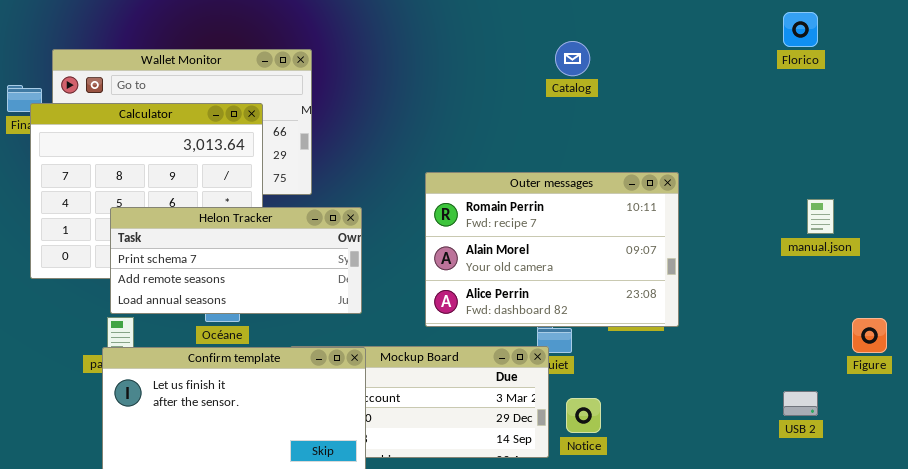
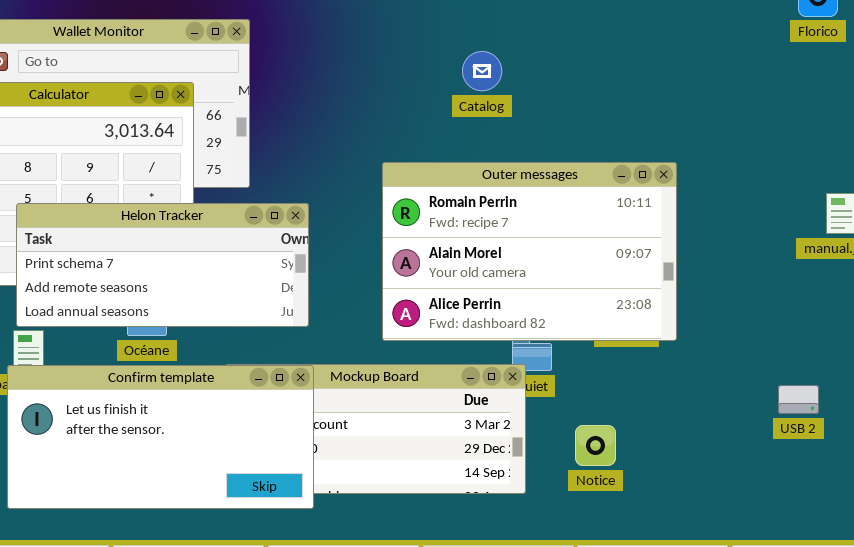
Catalog: [555,41,590,76] -> [462,51,502,91], moved
USB 2: [783,391,818,416] -> [778,385,819,414], moved
Notice: [566,398,601,433] -> [575,425,616,466], moved

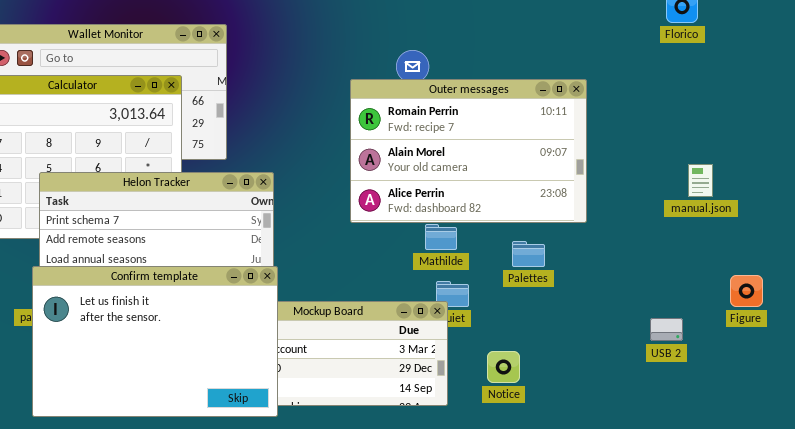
Outer messages: [382,162,677,341] -> [350,79,587,223], moved
Confirm template: [7,365,314,509] -> [32,266,278,417], resized

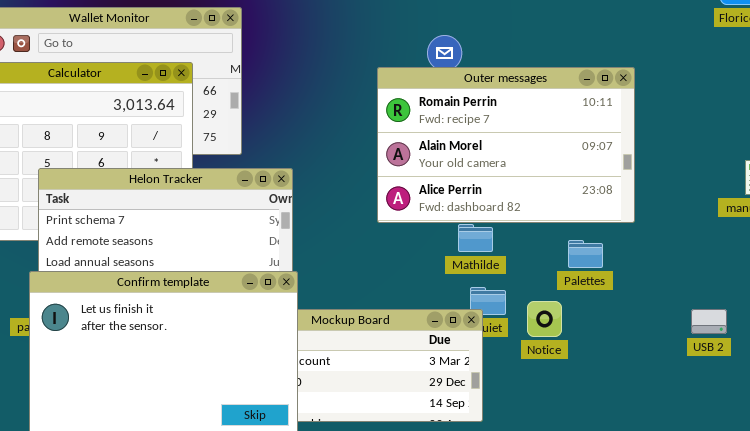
Palettes: [512,241,545,267] -> [568,240,603,268], moved
USB 2: [650,318,683,341] -> [691,309,727,334], moved
Notice: [487,351,520,383] -> [527,301,562,337], moved

